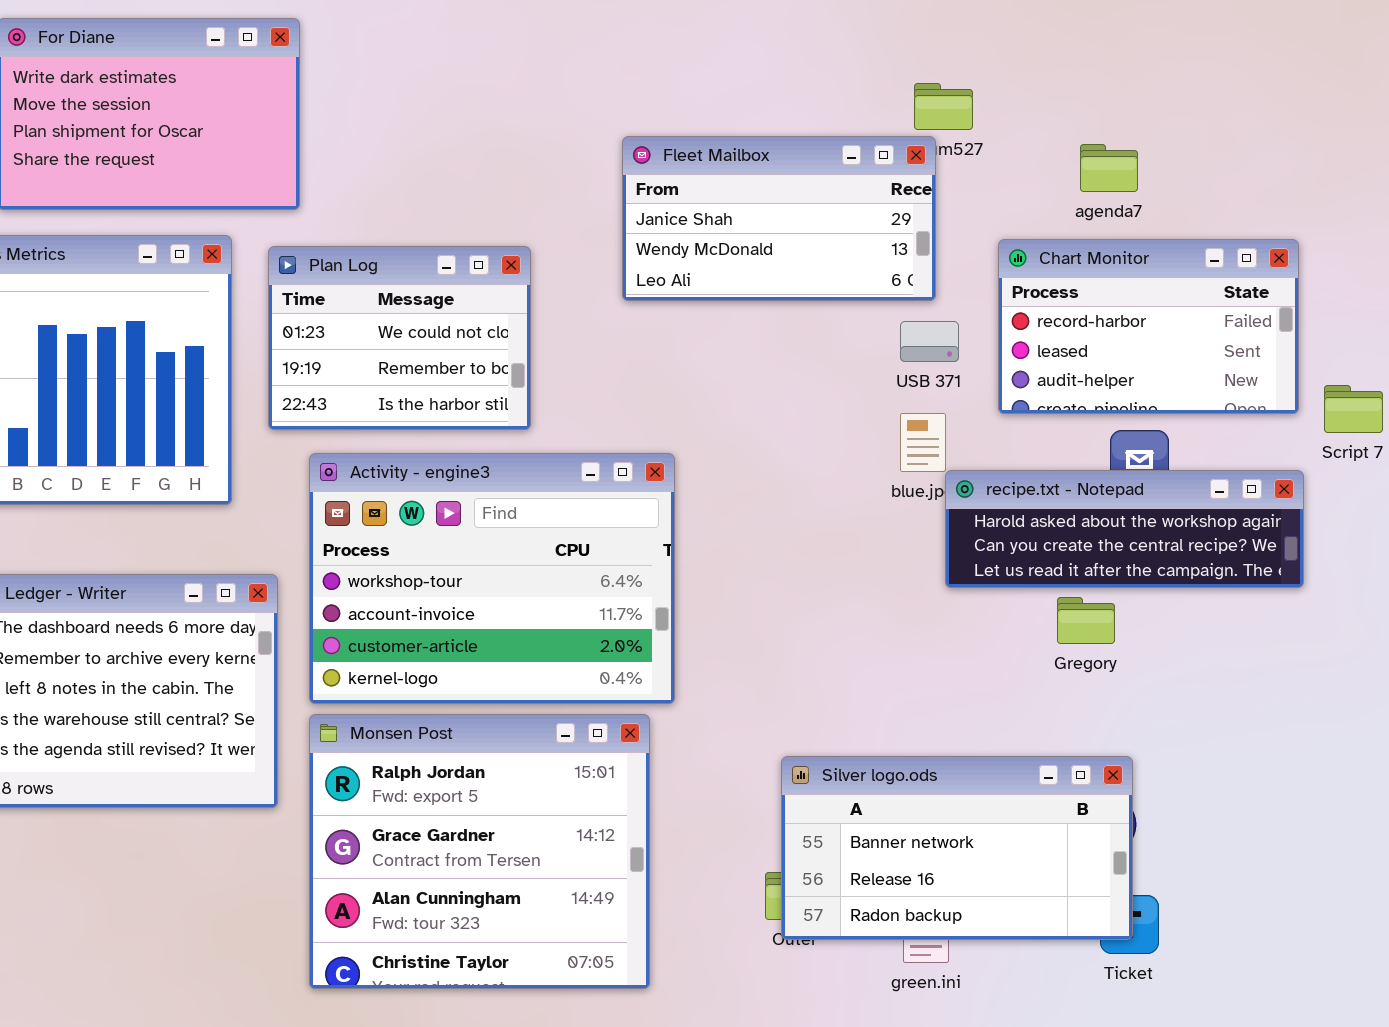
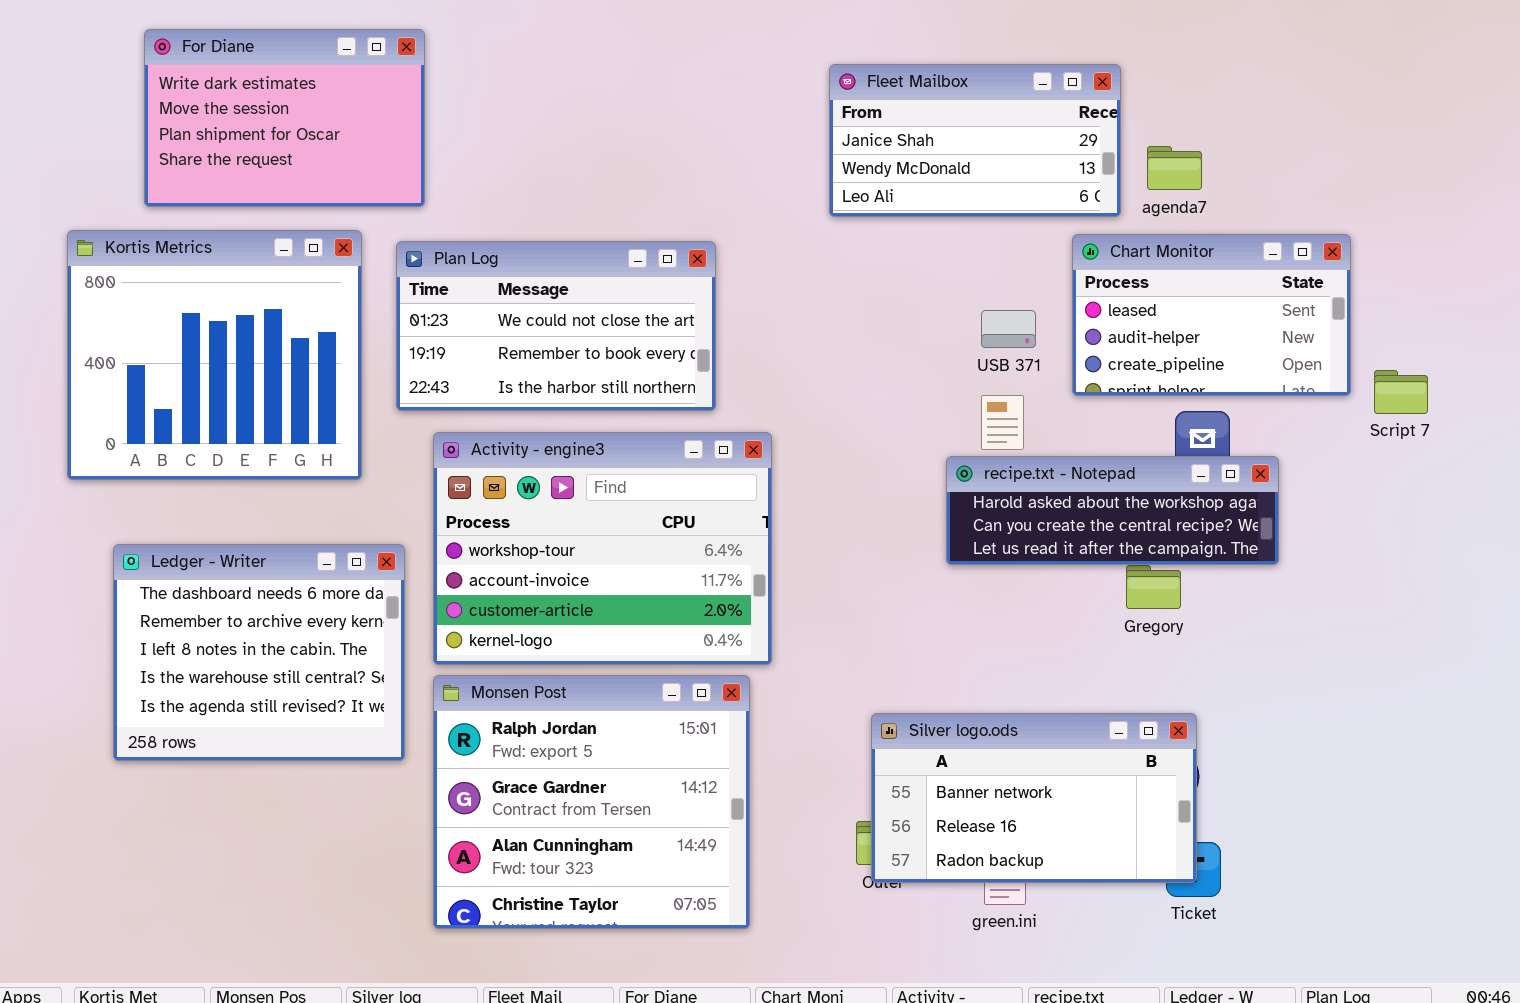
Fleet Mailbox: [622,136,936,301] -> [829,64,1121,217], moved
Chart Monitor: [998,239,1299,414] -> [1072,234,1351,396], scrolled down 1 row
Plan Log: [268,246,531,430] -> [396,241,716,411], resized
recipe.txt - Notepad: [945,470,1304,588] -> [946,456,1279,565], moved

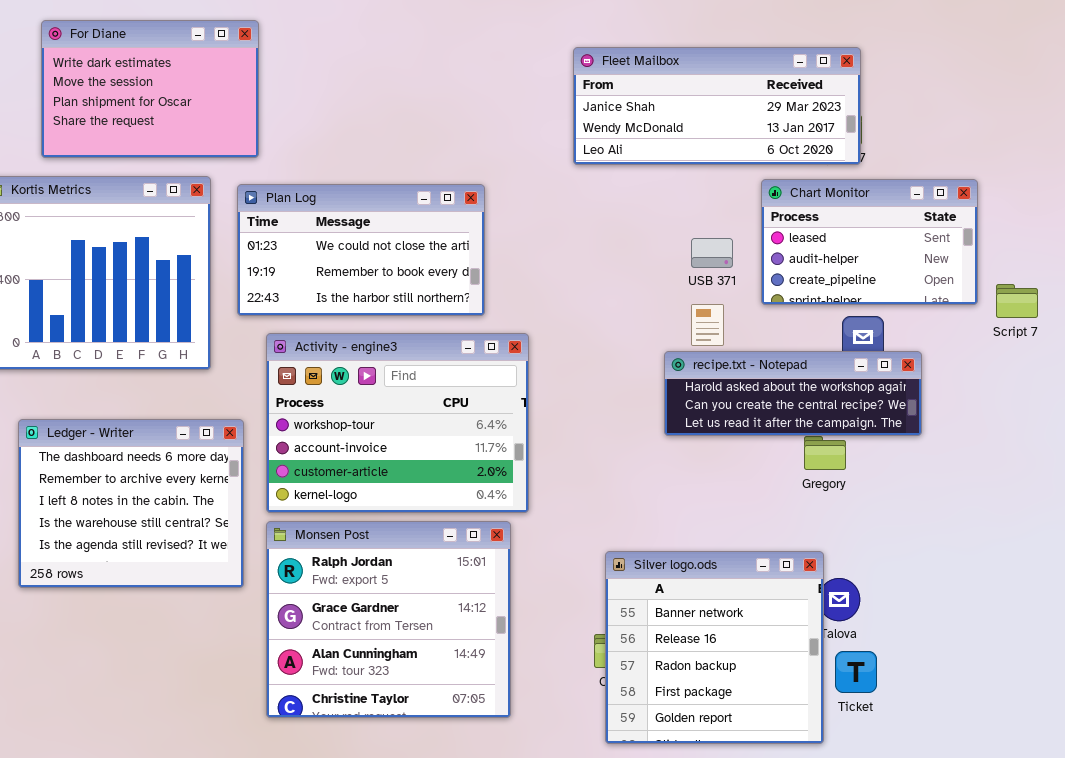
Fleet Mailbox: [829,64,1121,217] -> [573,47,861,165], resized
Silver logo.ods: [871,713,1197,883] -> [605,551,824,744], resized

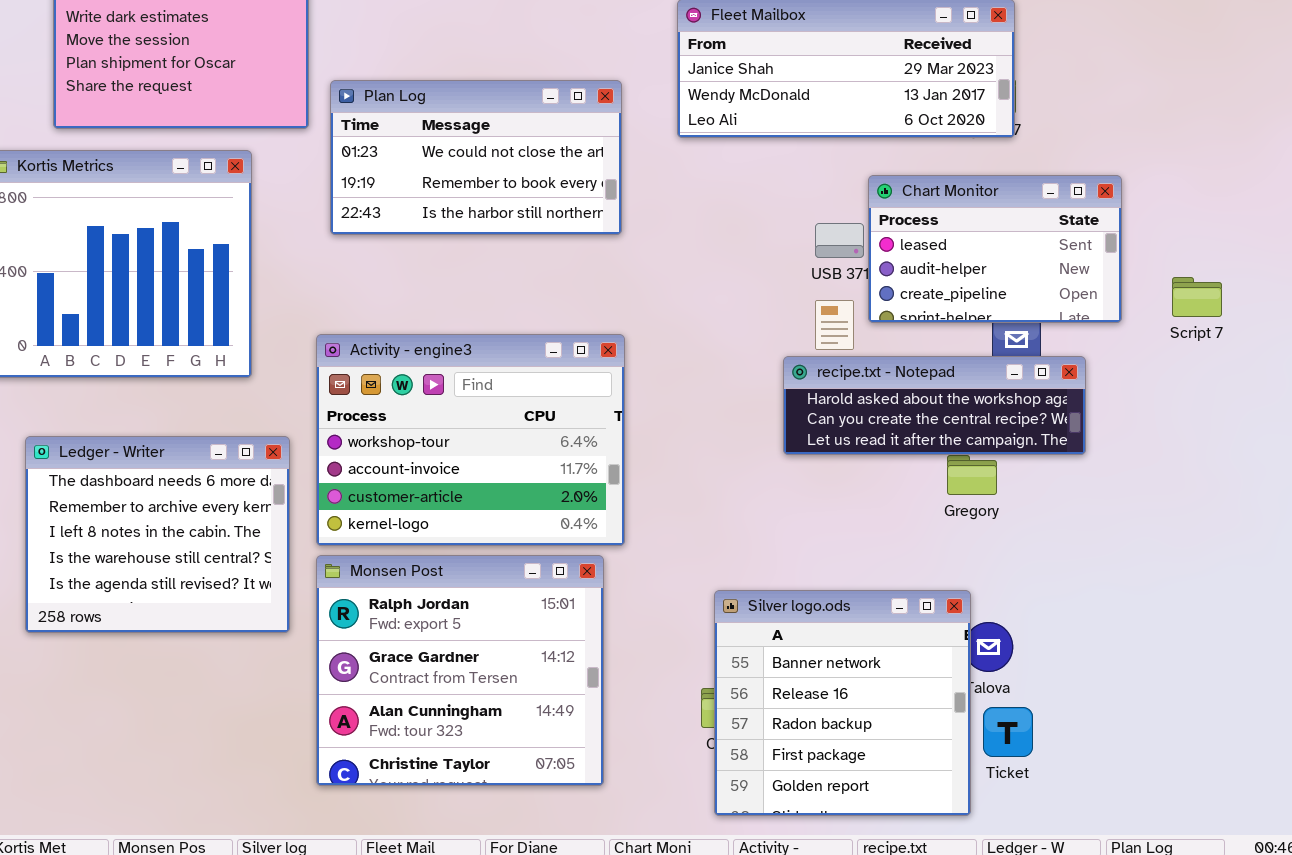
Chart Monitor: [761,179,978,305] -> [868,175,1122,323], moved
Plan Log: [237,184,485,316] -> [330,80,622,235], moved

